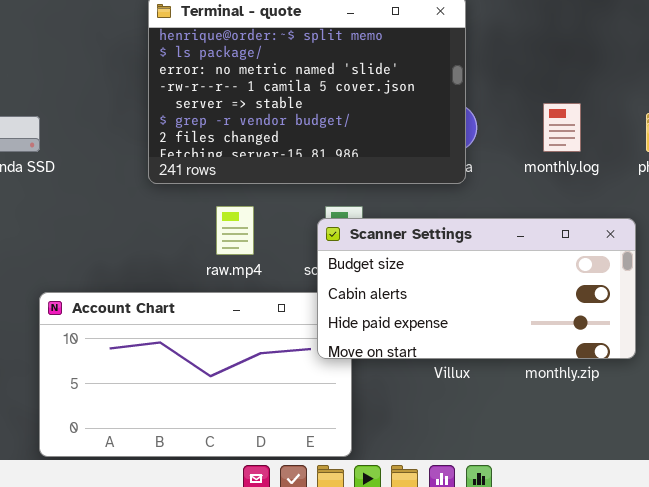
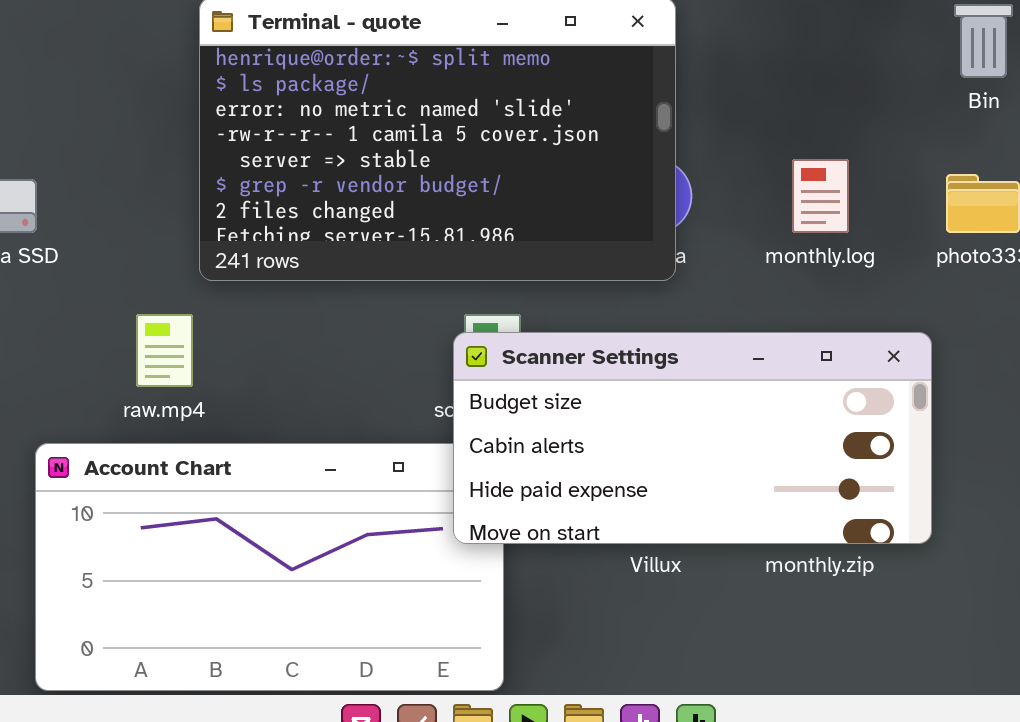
raw.mp4: [216,206,254,255] -> [136,314,193,387], moved

